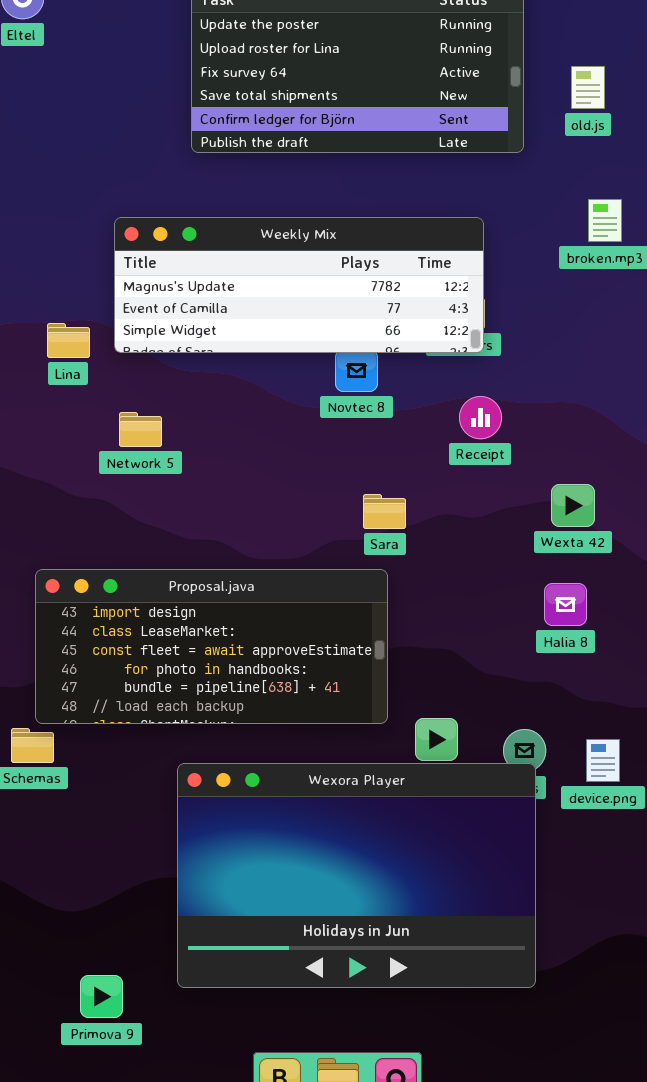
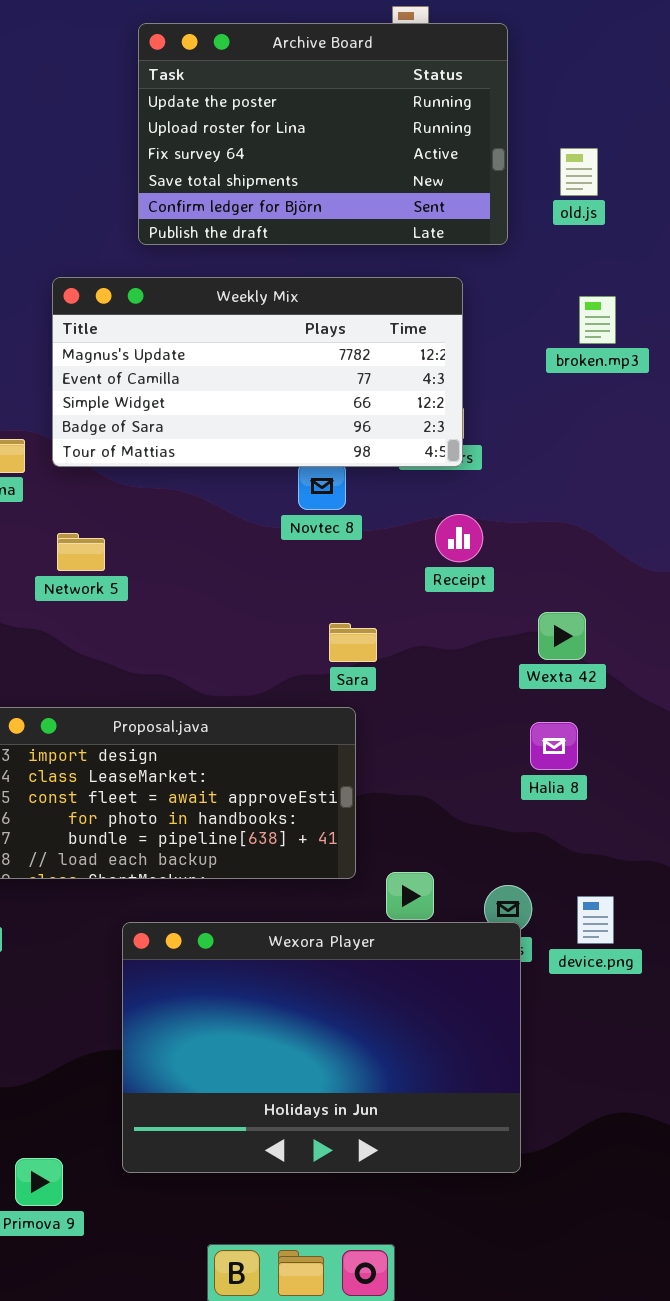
Weekly Mix: [114,217,484,353] -> [52,277,463,467], resized

